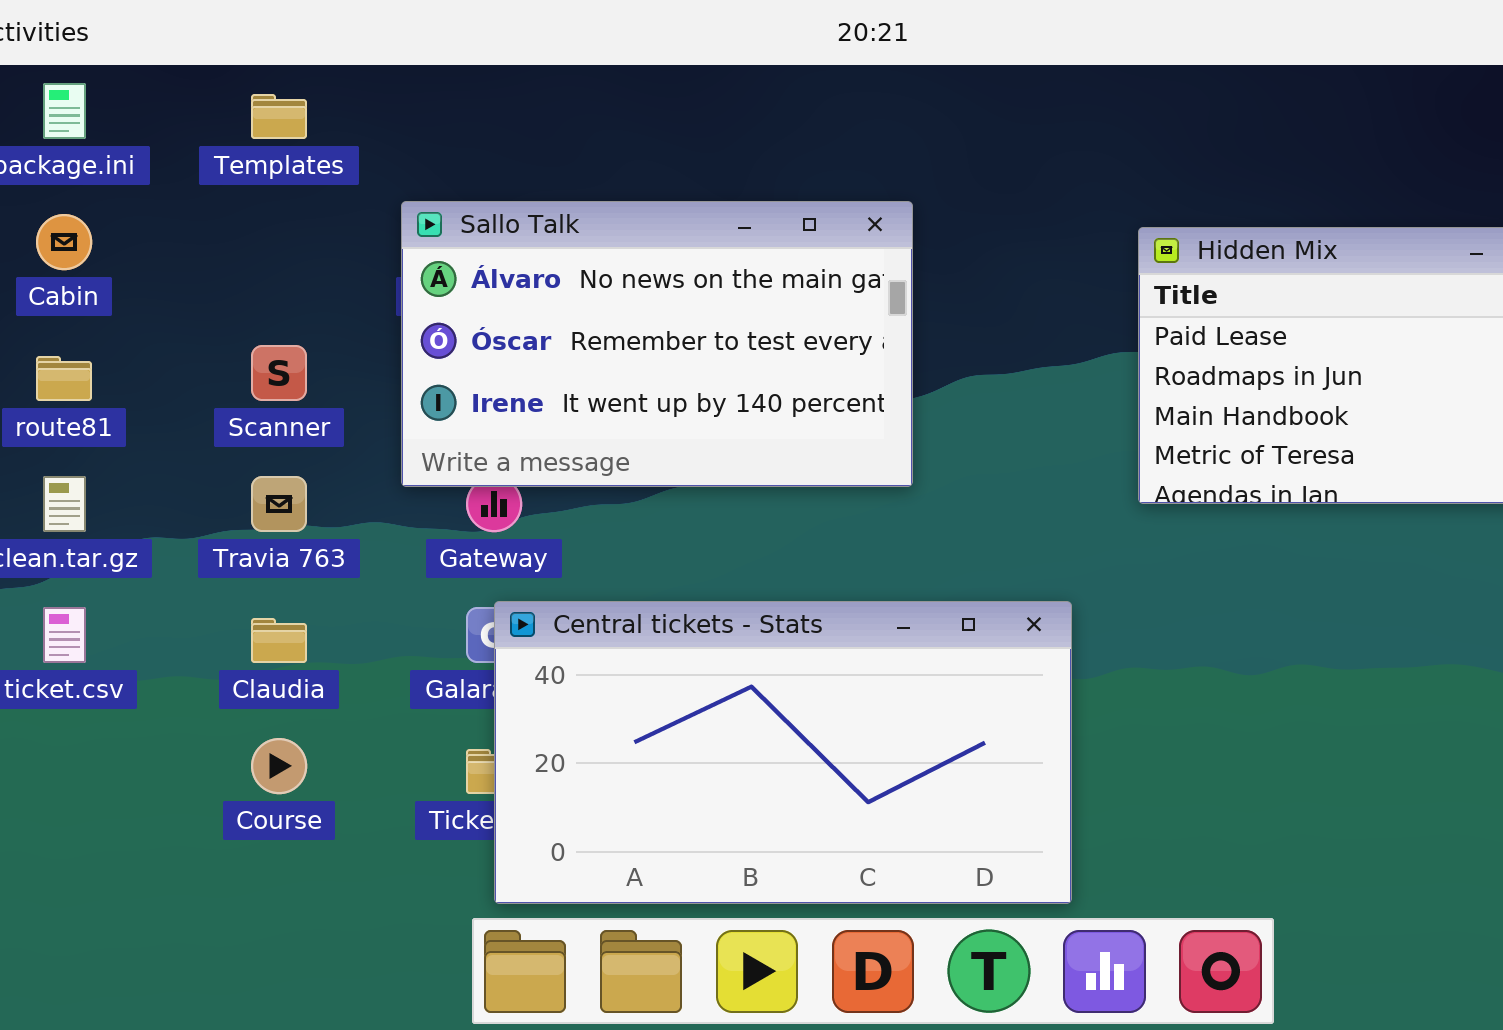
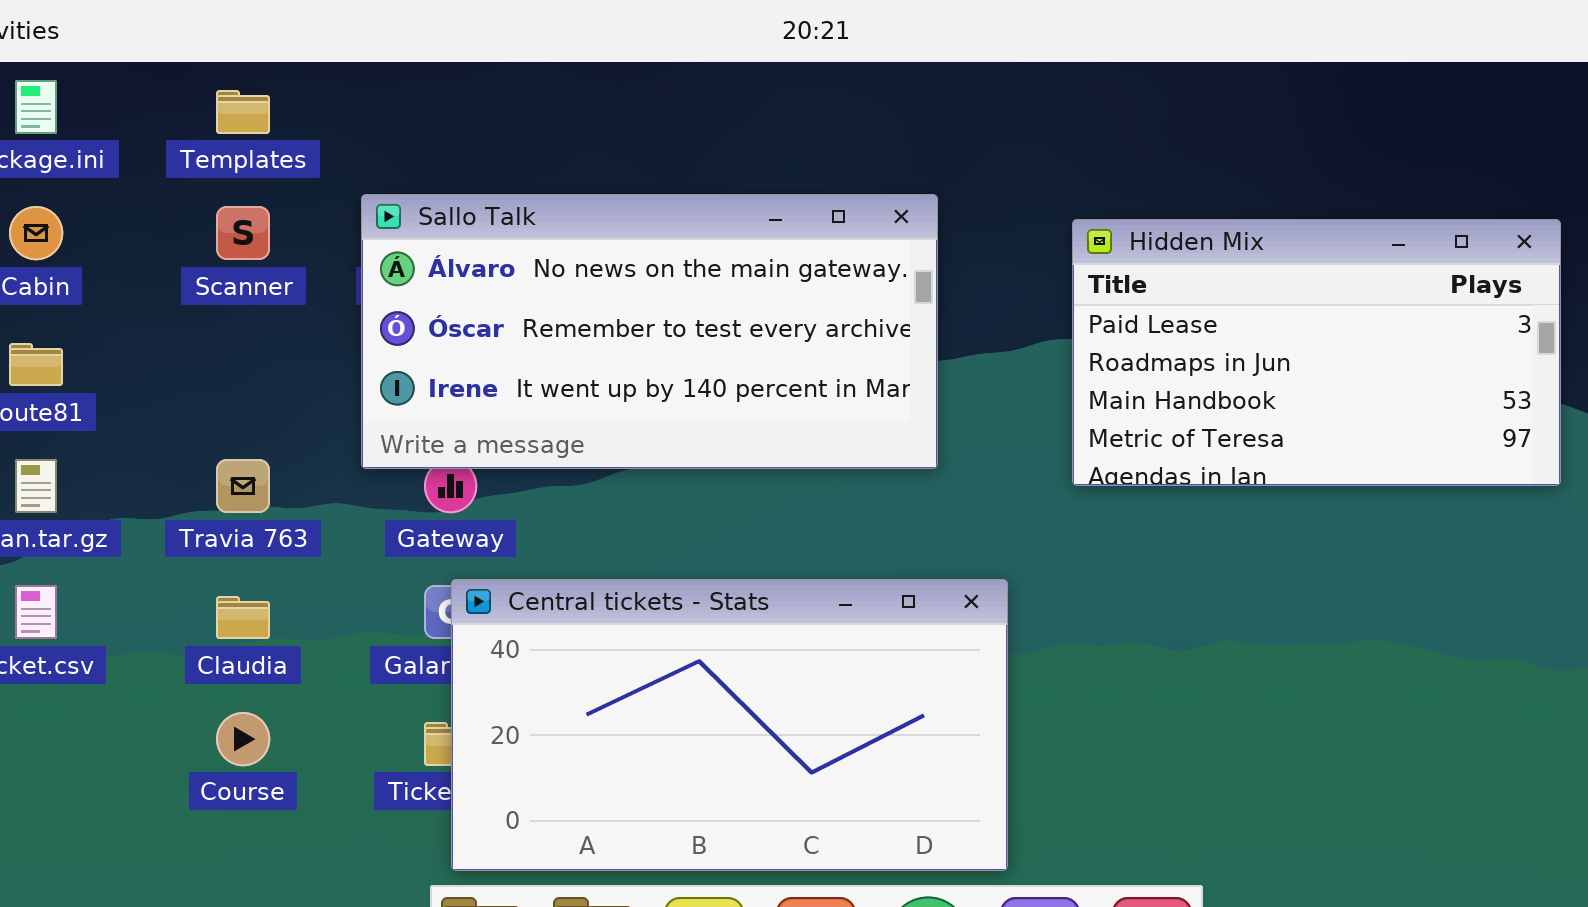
Sallo Talk: [401,201,913,487] -> [361,194,938,469], resized
Scanner: [251,345,307,401] -> [216,206,270,260], moved

